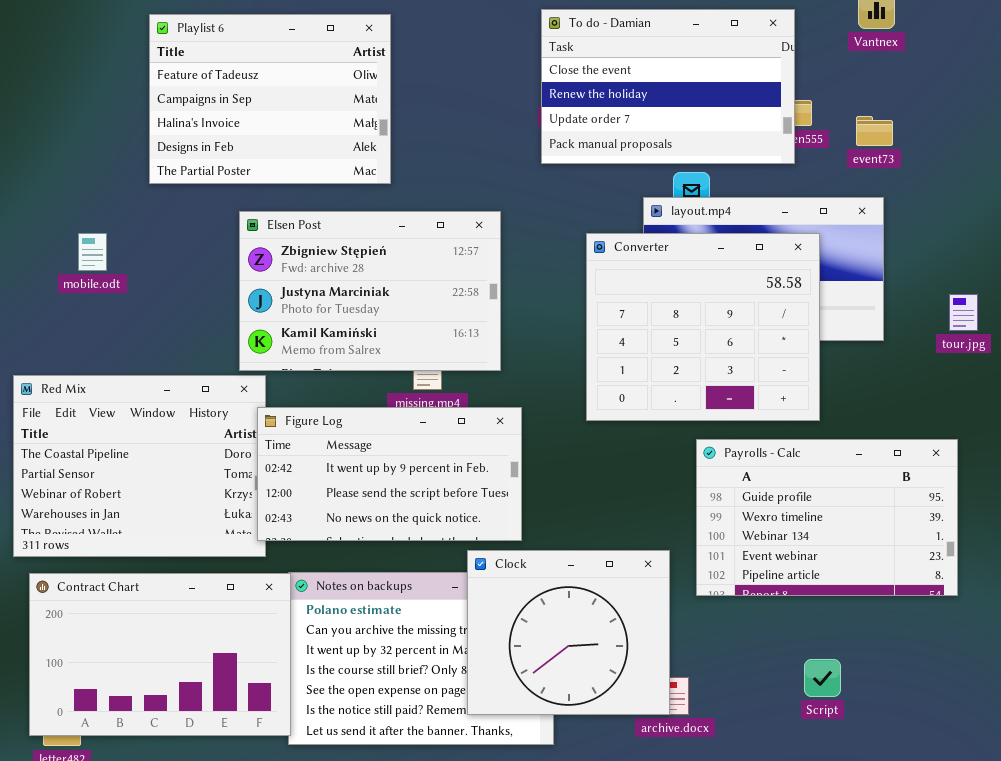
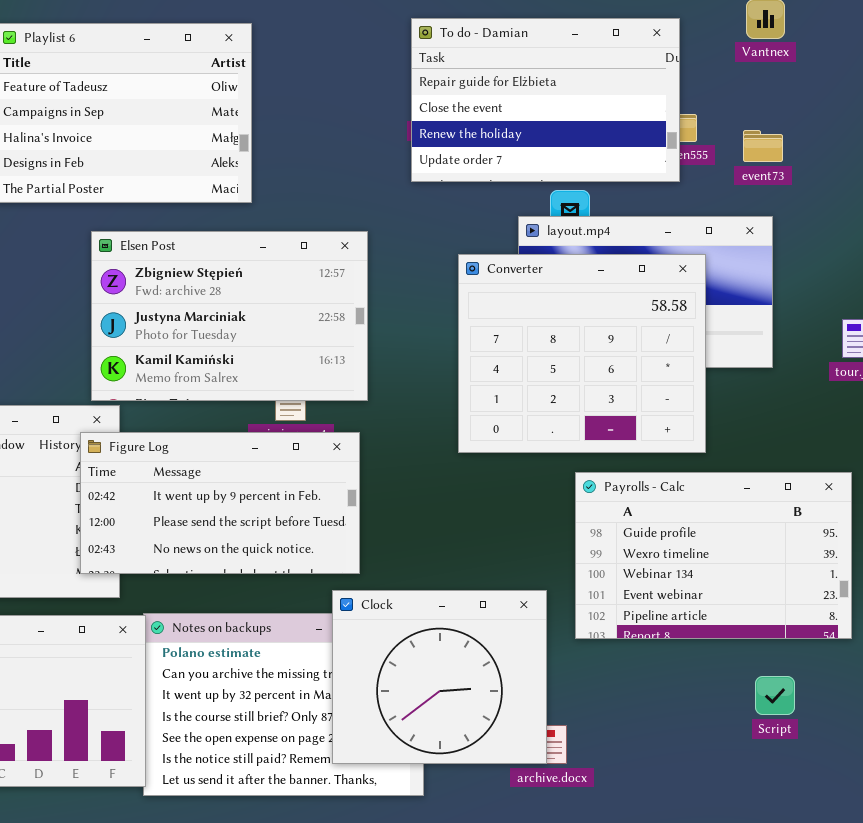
To do - Damian: [541,9,795,164] -> [411,18,680,182], scrolled up 1 row
Figure Log: [257,407,522,541] -> [80,432,360,574], moved
Script: [804,659,841,697] -> [755,676,795,715], moved

